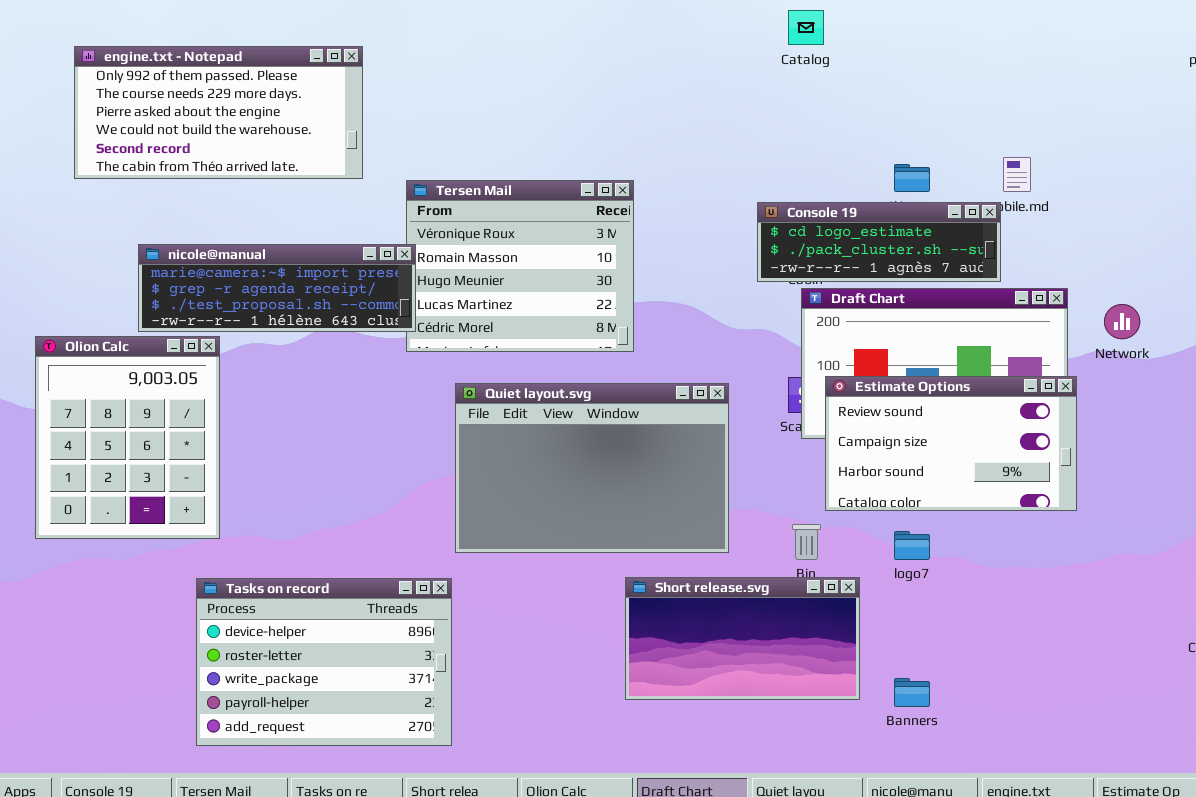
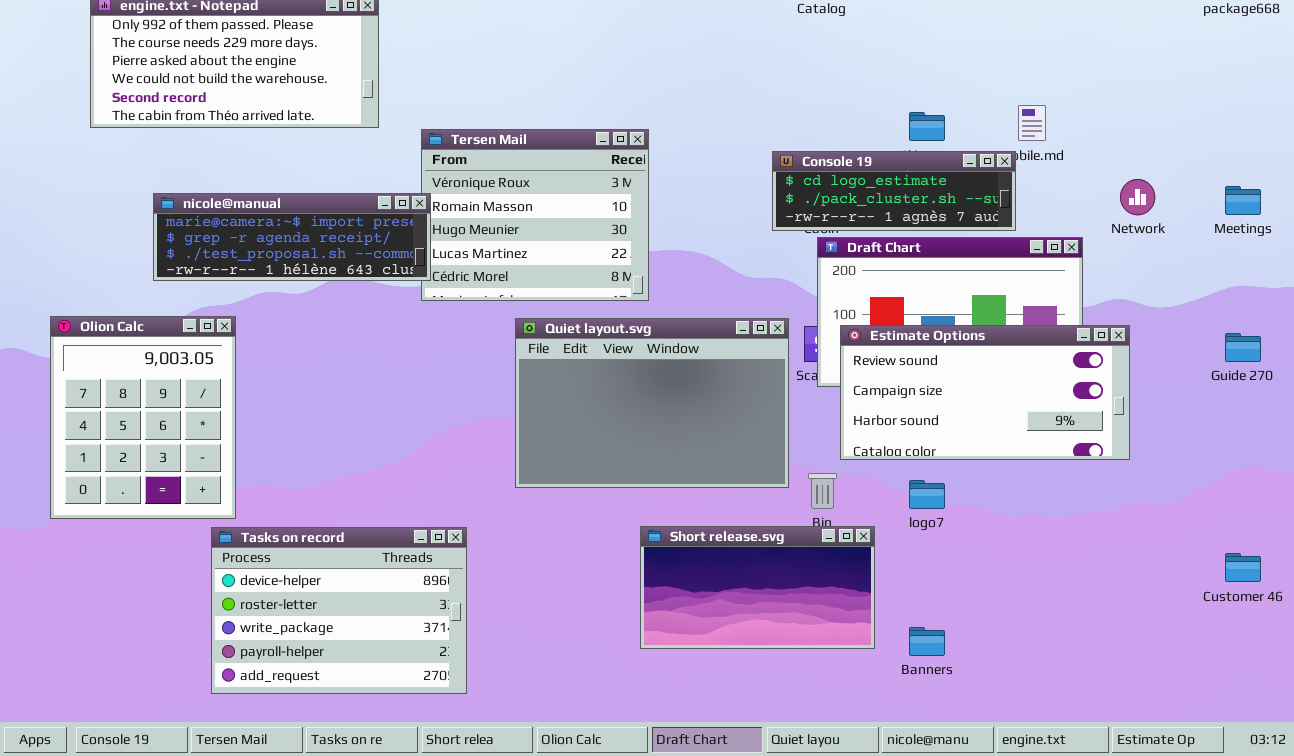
Network: [1104,304,1140,339] -> [1120,179,1155,215], moved
Olion Calc: [35,336,220,539] -> [50,316,236,519], moved
Estimate Options: [825,376,1077,511] -> [840,325,1130,460], resized
Quiet layout.svg: [455,383,729,553] -> [515,318,789,488], moved

